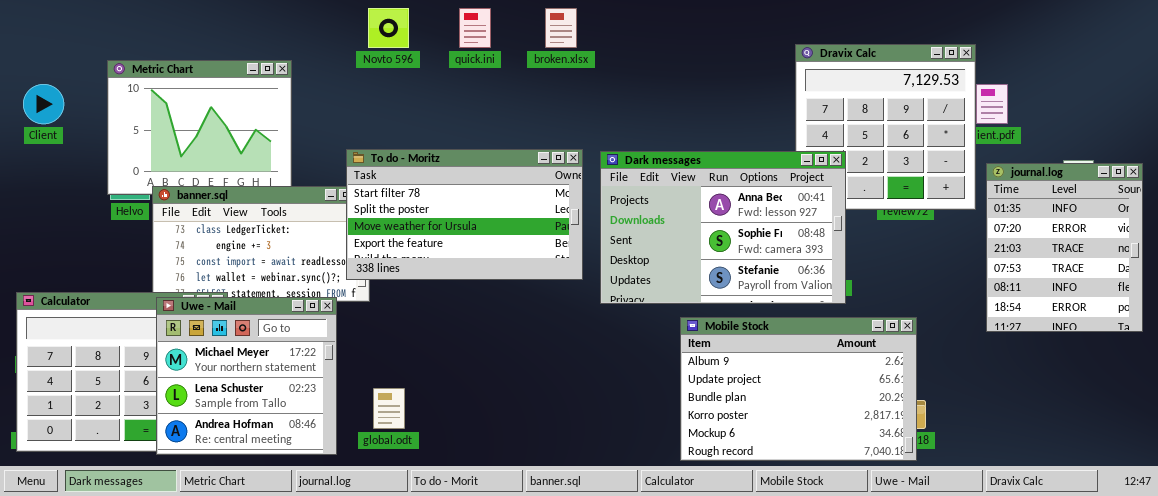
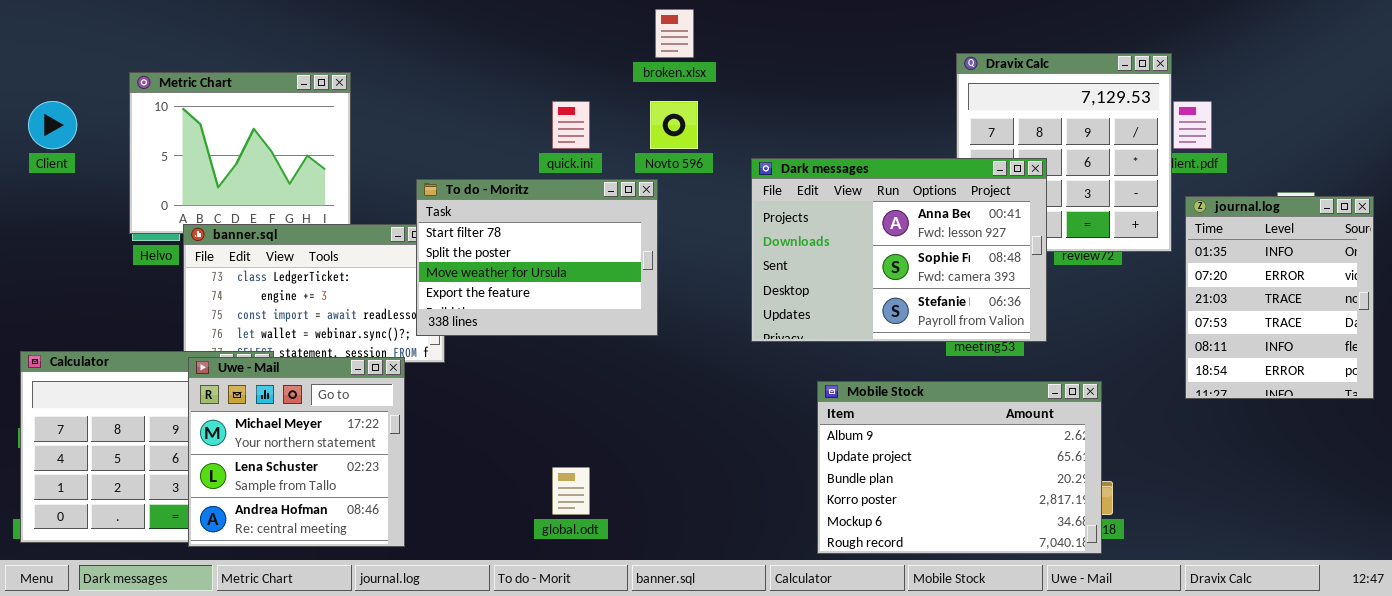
Novto 596: [368,8,409,48] -> [650,101,698,149], moved
quick.ini: [459,8,491,48] -> [552,101,590,149], moved
To do - Moritz: [346,149,583,280] -> [416,179,658,336], resized
Dark messages: [600,151,846,304] -> [751,158,1047,342], moved
global.odt: [373,388,405,429] -> [552,467,590,515], moved

